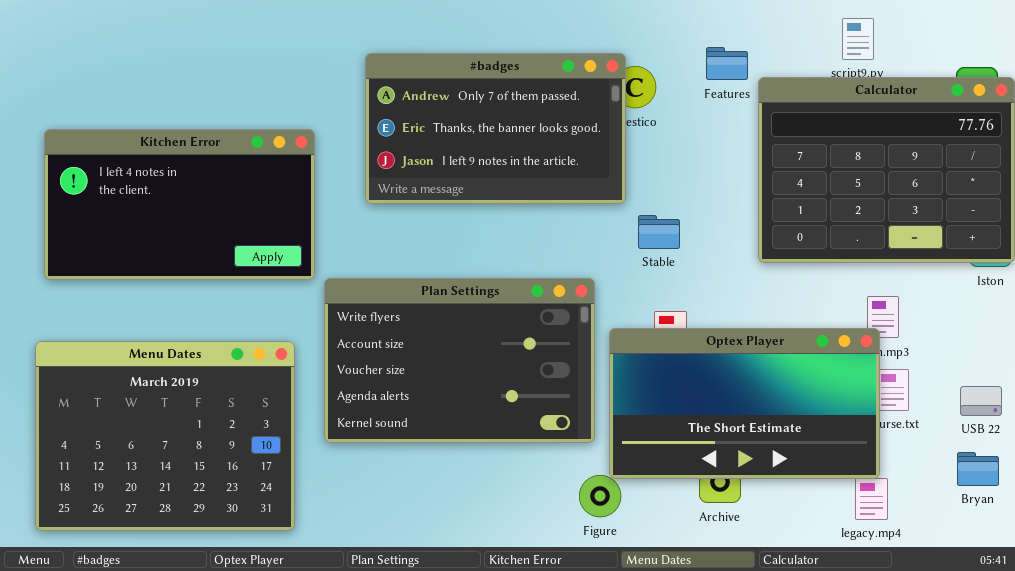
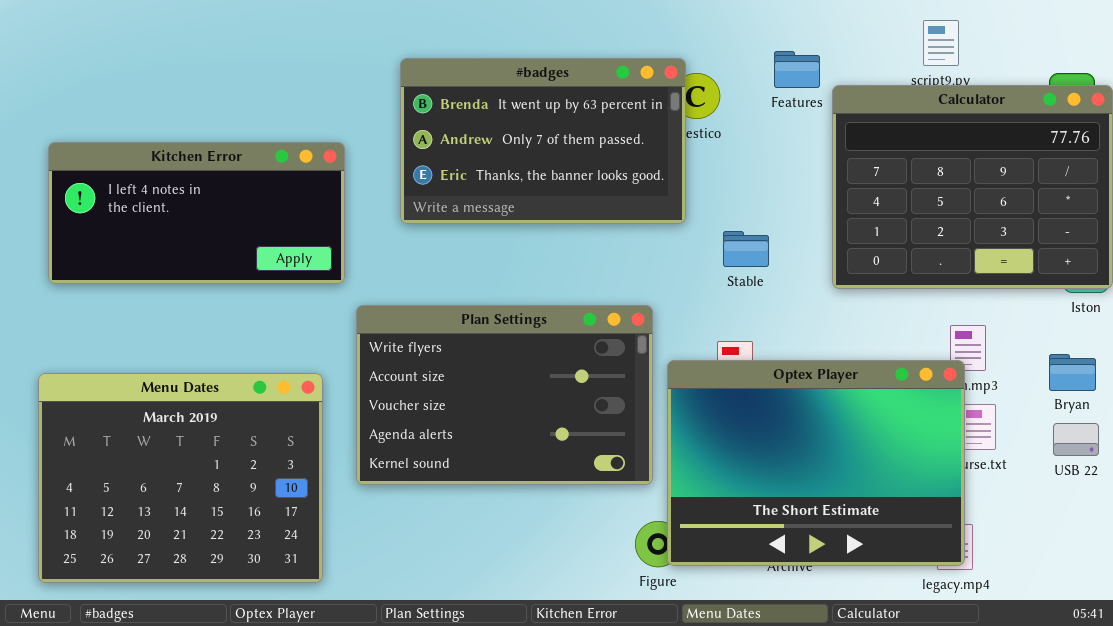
#badges: [365,53,626,204] -> [400,58,686,224], scrolled up 1 row
Kitchen Error: [44,129,315,280] -> [48,142,345,284], resized
Stable: [638,215,680,249] -> [723,231,769,267], moved
Optex Player: [609,328,880,479] -> [667,360,965,566], resized
Bryan: [957,452,999,486] -> [1049,354,1096,391], moved

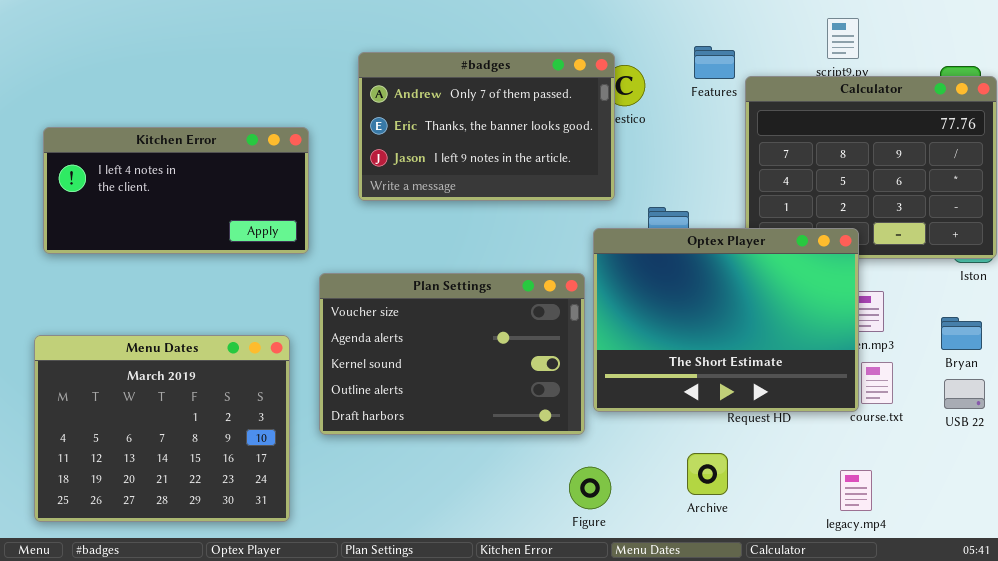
#badges: [400,58,686,224] -> [358,52,615,201], scrolled down 1 row
Plan Settings: [356,305,653,485] -> [319,273,585,435], scrolled down 2 rows
Optex Player: [667,360,965,566] -> [593,228,859,412], moved

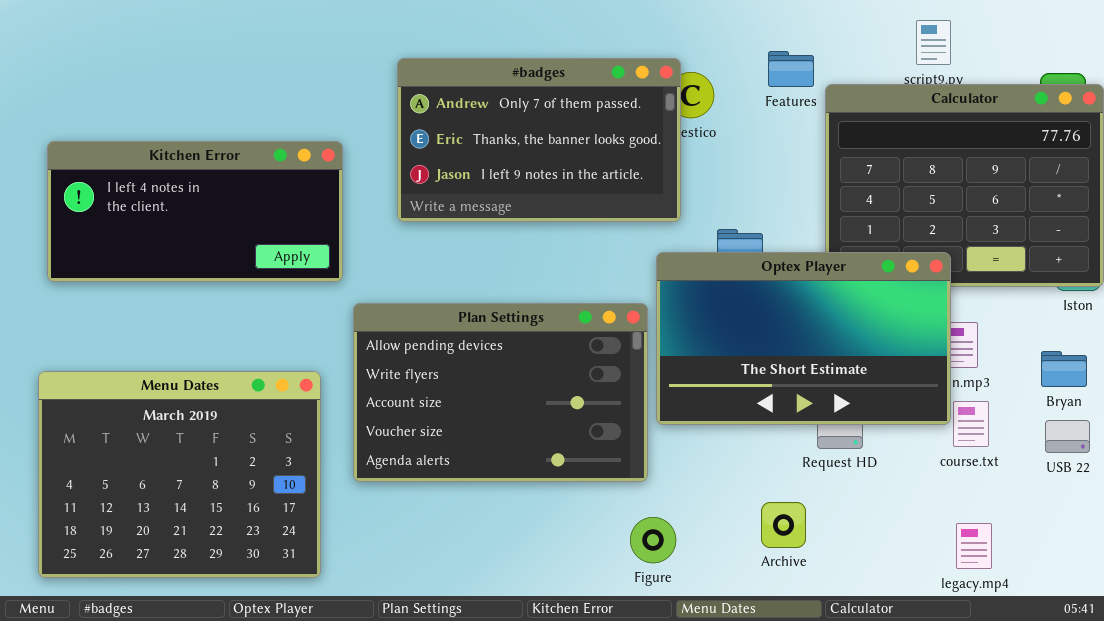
Optex Player: [593,228,859,412] -> [656,252,951,425], resized
Plan Settings: [319,273,585,435] -> [353,303,648,482], scrolled up 3 rows
legacy.mp4: [840,470,872,511] -> [956,523,992,569], moved

